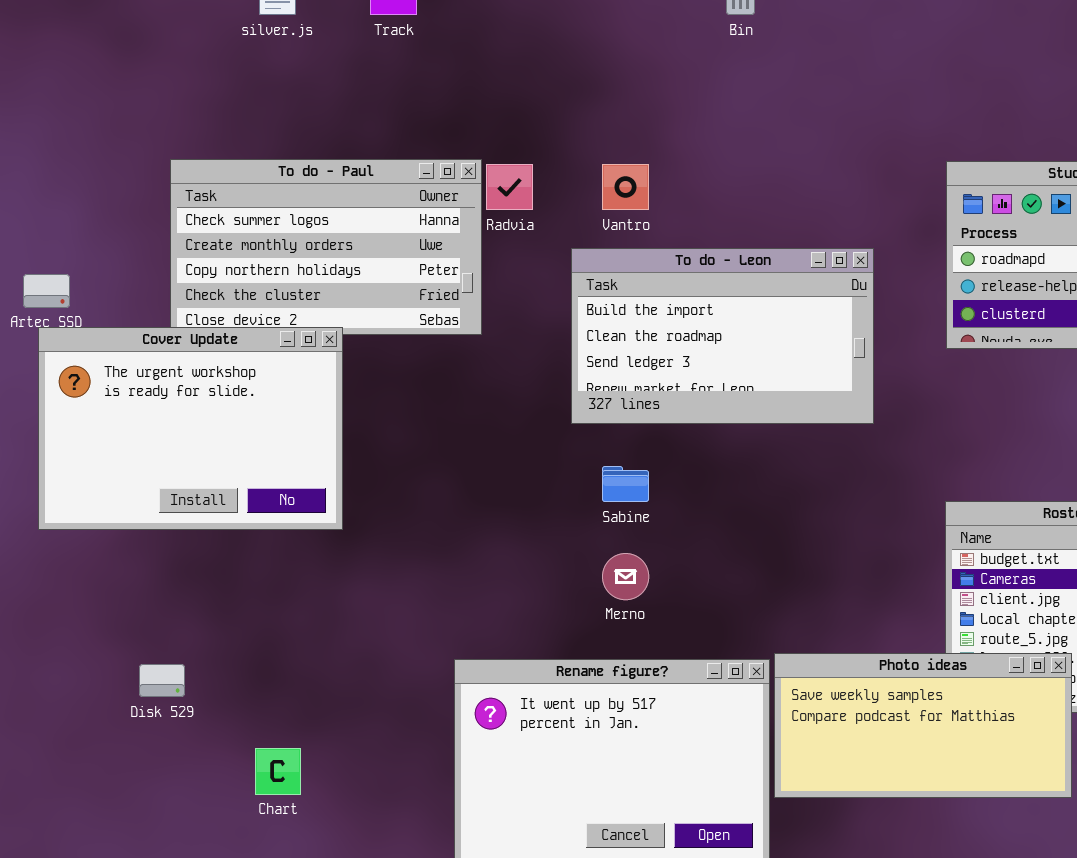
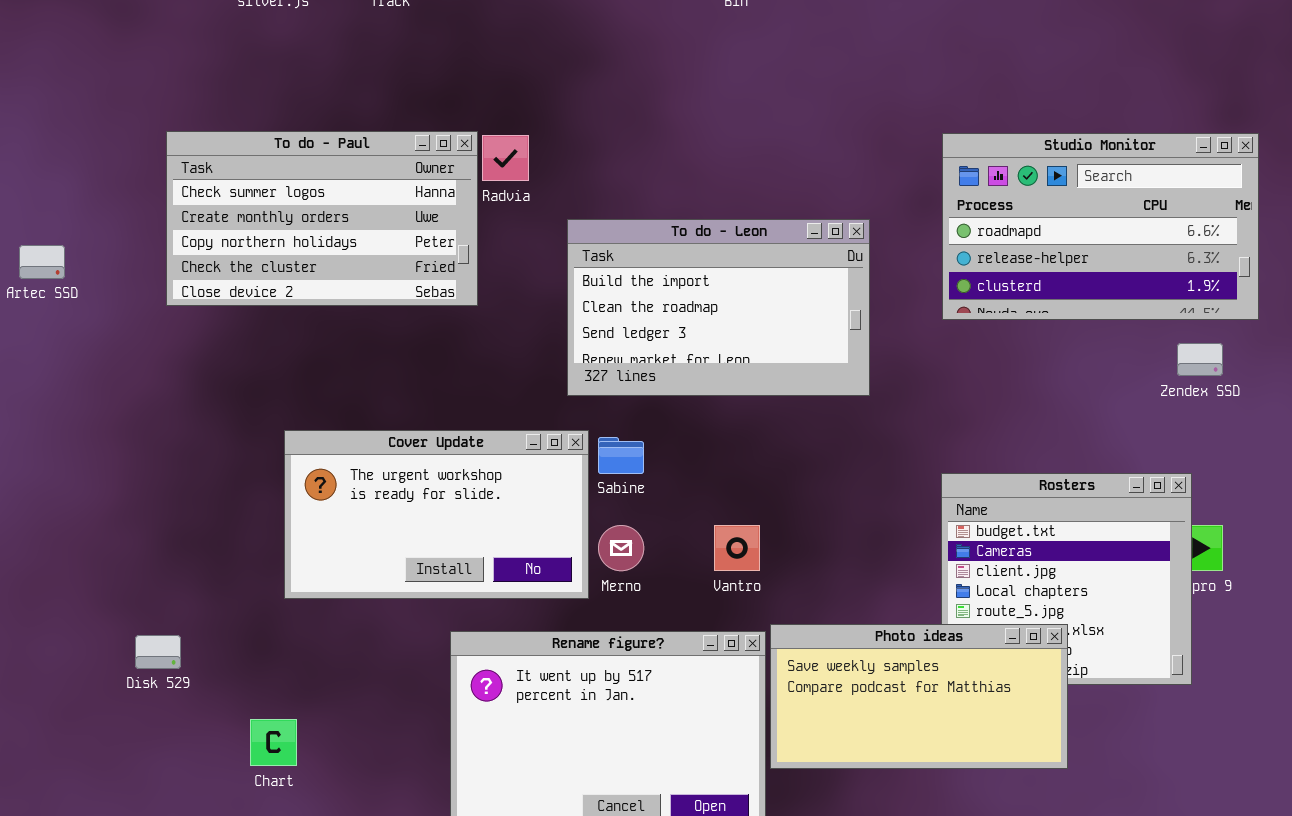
Vantro: [602,164,649,210] -> [714,525,760,571], moved
Cover Update: [38,327,343,530] -> [284,430,589,599], moved, resized

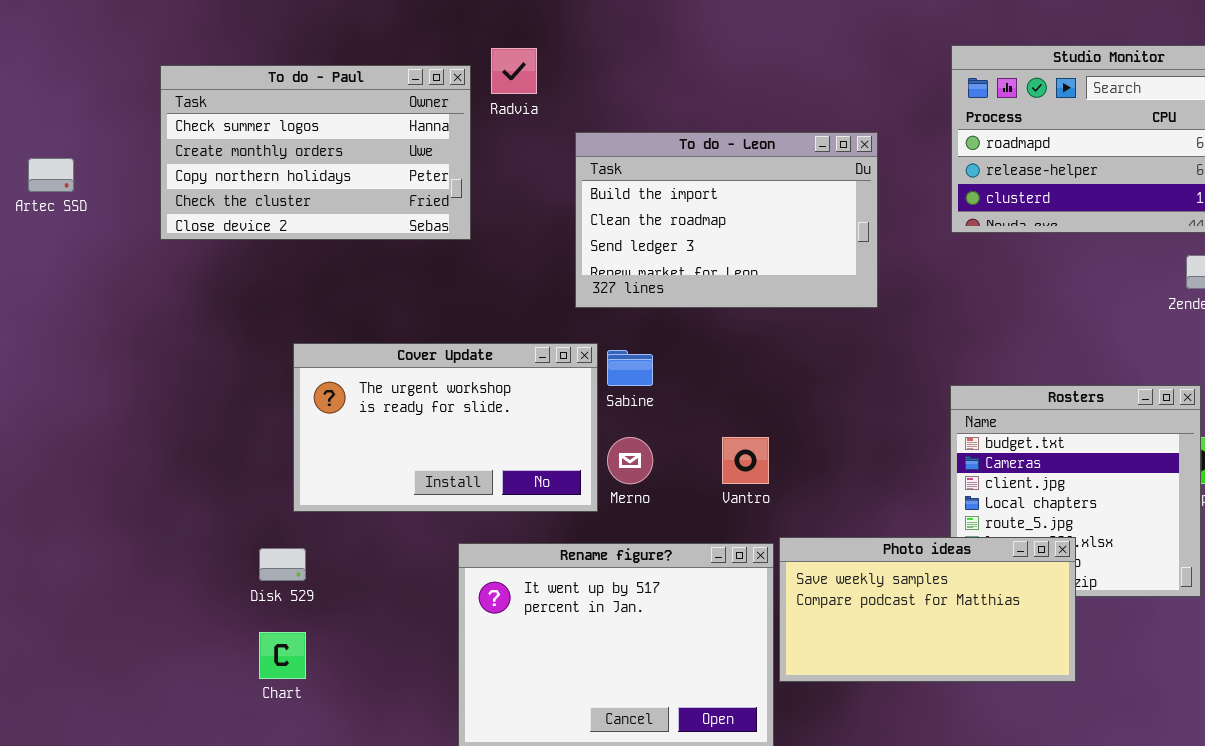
To do - Paul: [166,131,478,306] -> [160,65,471,240], moved
Disk 529: [135,635,181,669] -> [259,548,306,581], moved

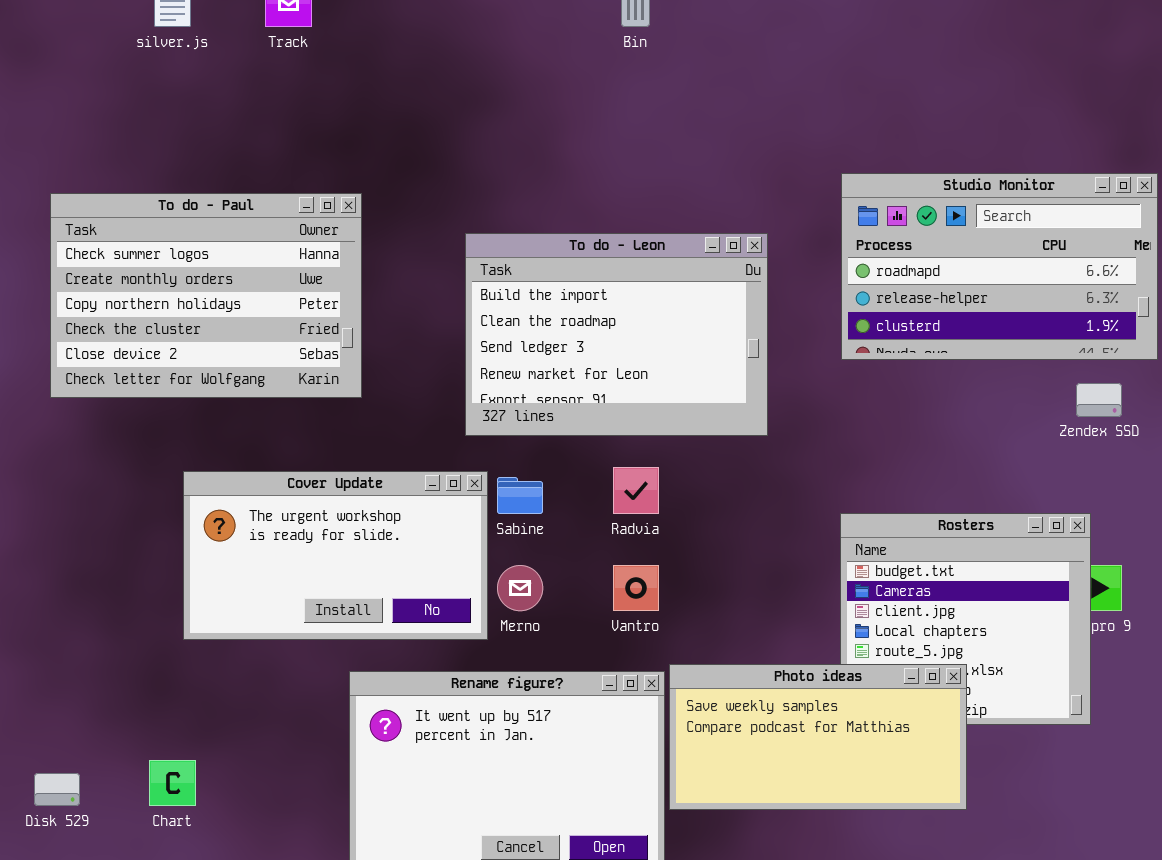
Radvia: [491,48,537,94] -> [613,467,659,514], moved
To do - Paul: [160,65,471,240] -> [50,193,362,398], resized
To do - Leon: [575,132,878,308] -> [465,233,768,436], resized
Disk 529: [259,548,306,581] -> [34,773,80,806], moved

